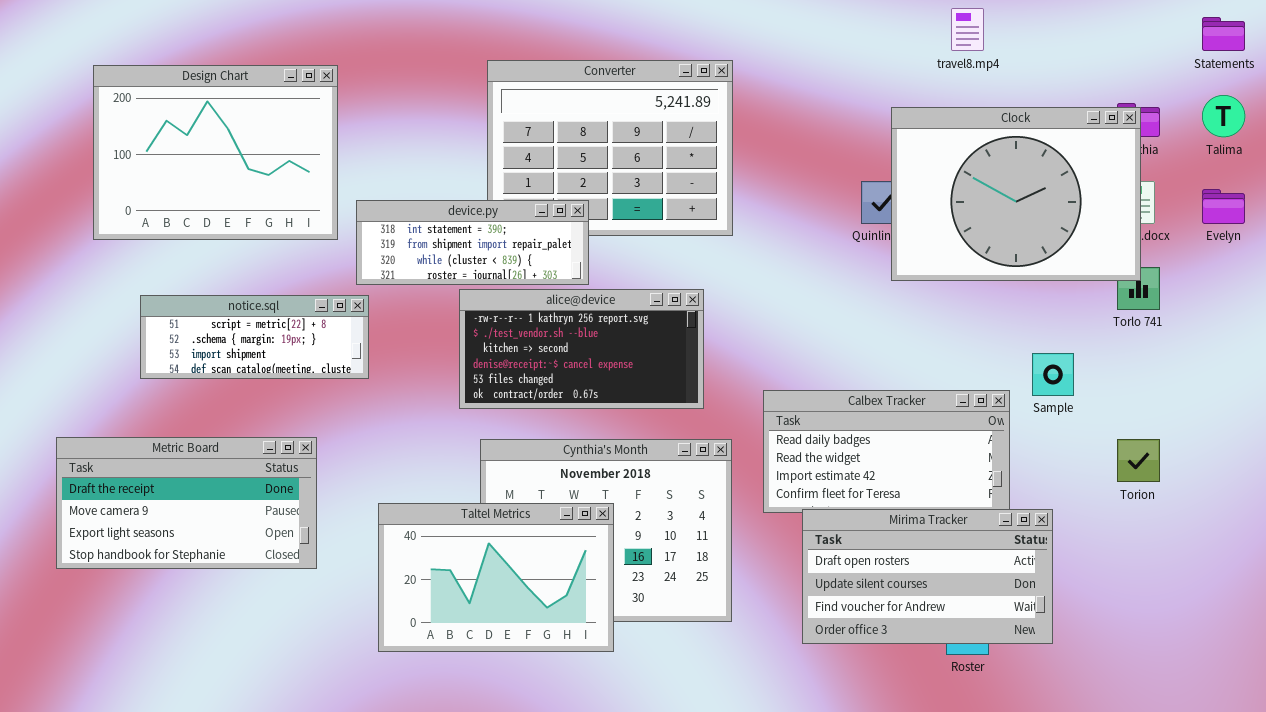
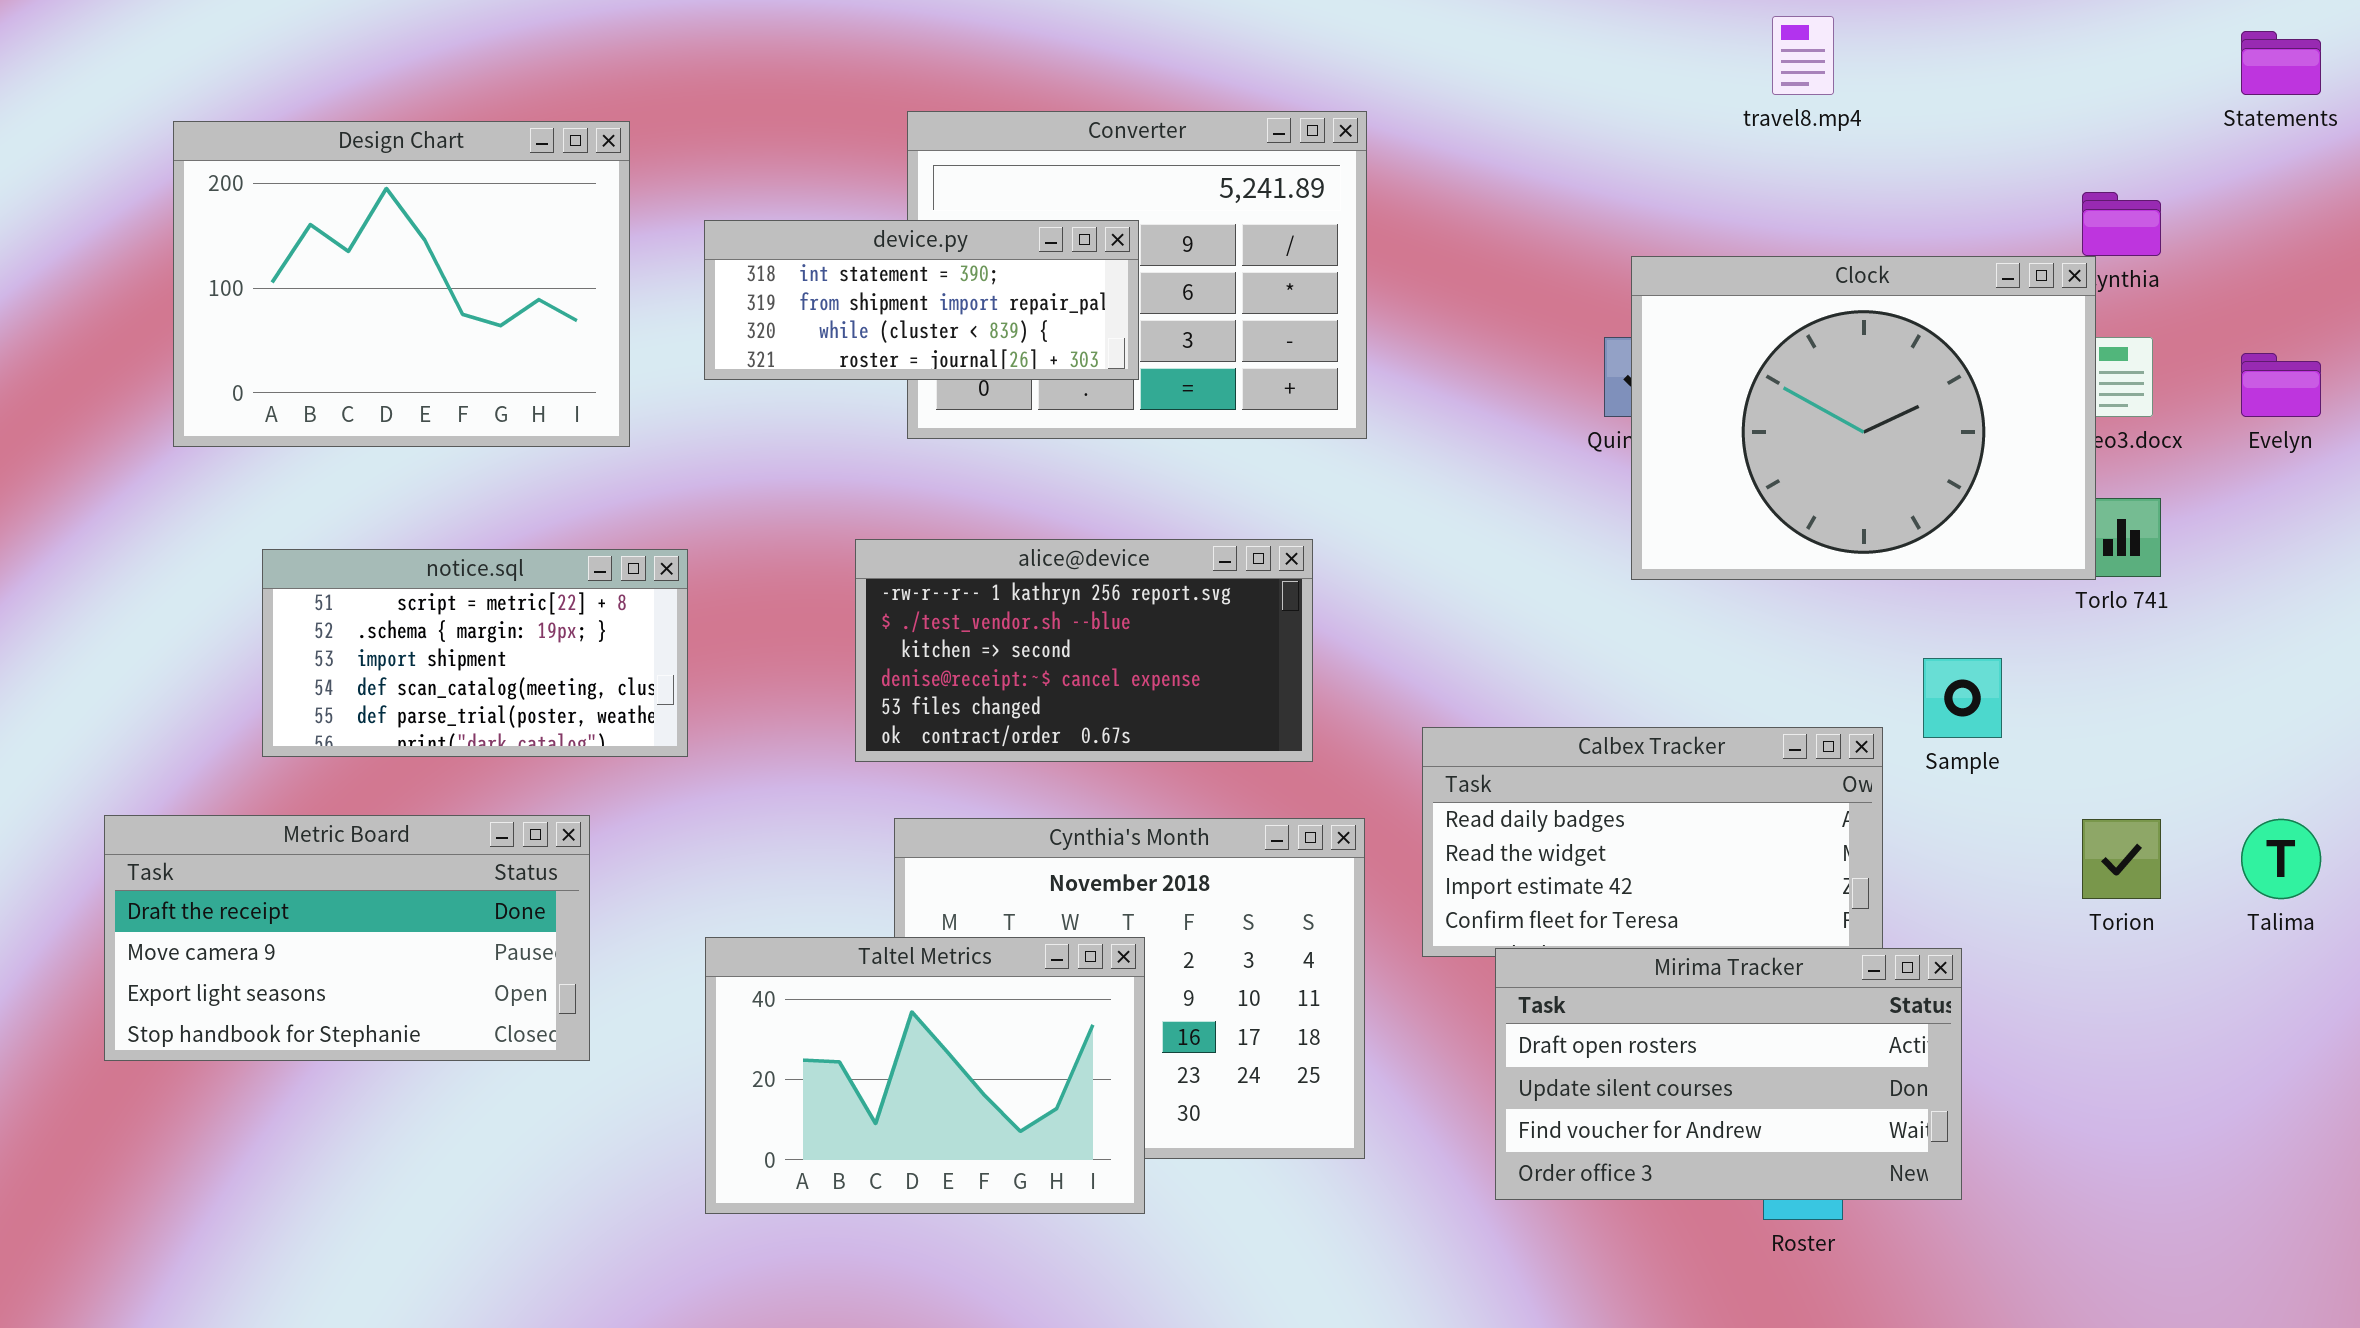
Talima: [1202,95,1245,137] -> [2241,819,2321,899], moved
Clock: [891,107,1141,281] -> [1631,256,2096,580], moved
device.py: [356,200,589,285] -> [704,220,1139,380], moved
notice.sql: [140,295,369,379] -> [262,549,688,757], resized

